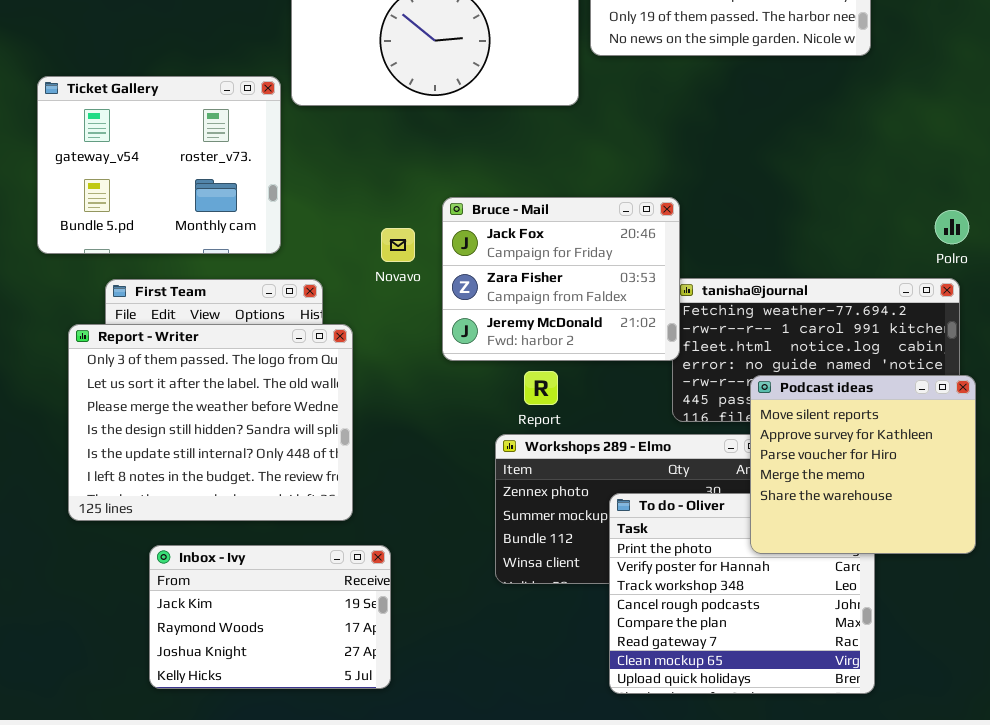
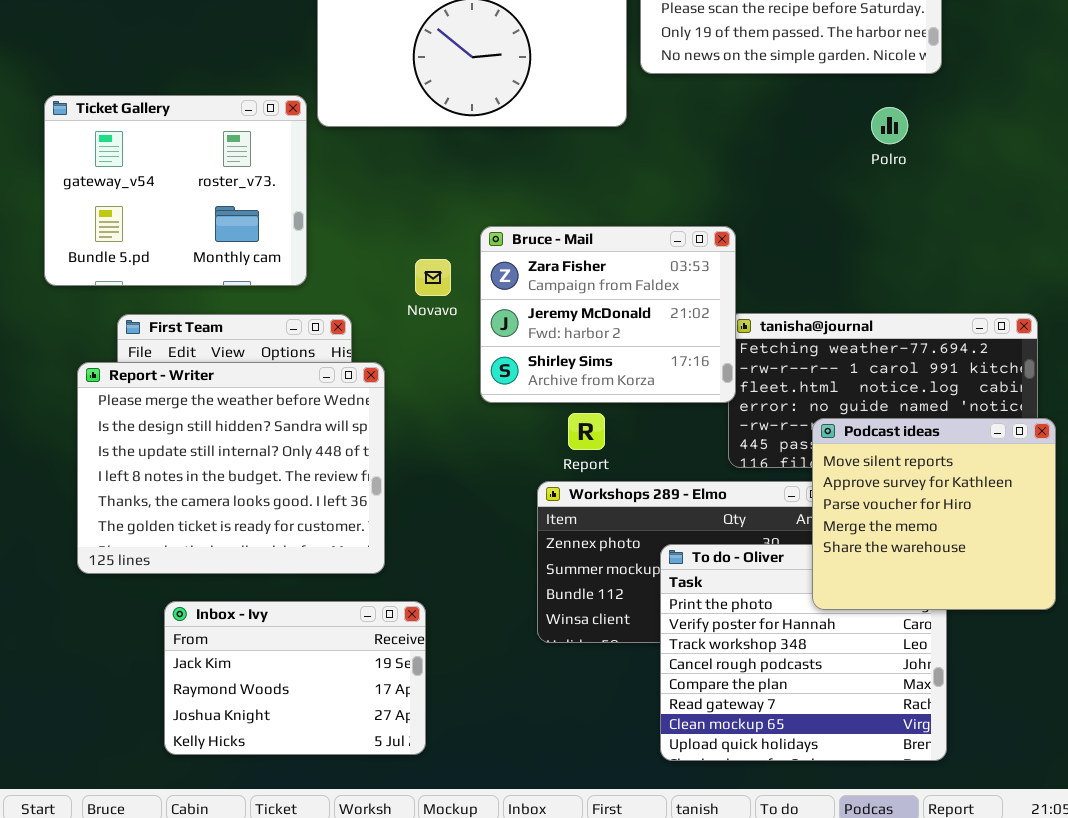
Bruce - Mail: [442,197,680,361] -> [480,226,736,403], scrolled down 1 row
Polro: [935,210,969,244] -> [871,107,908,144], moved
Report - Writer: [68,324,353,521] -> [77,362,385,574], scrolled down 2 rows

